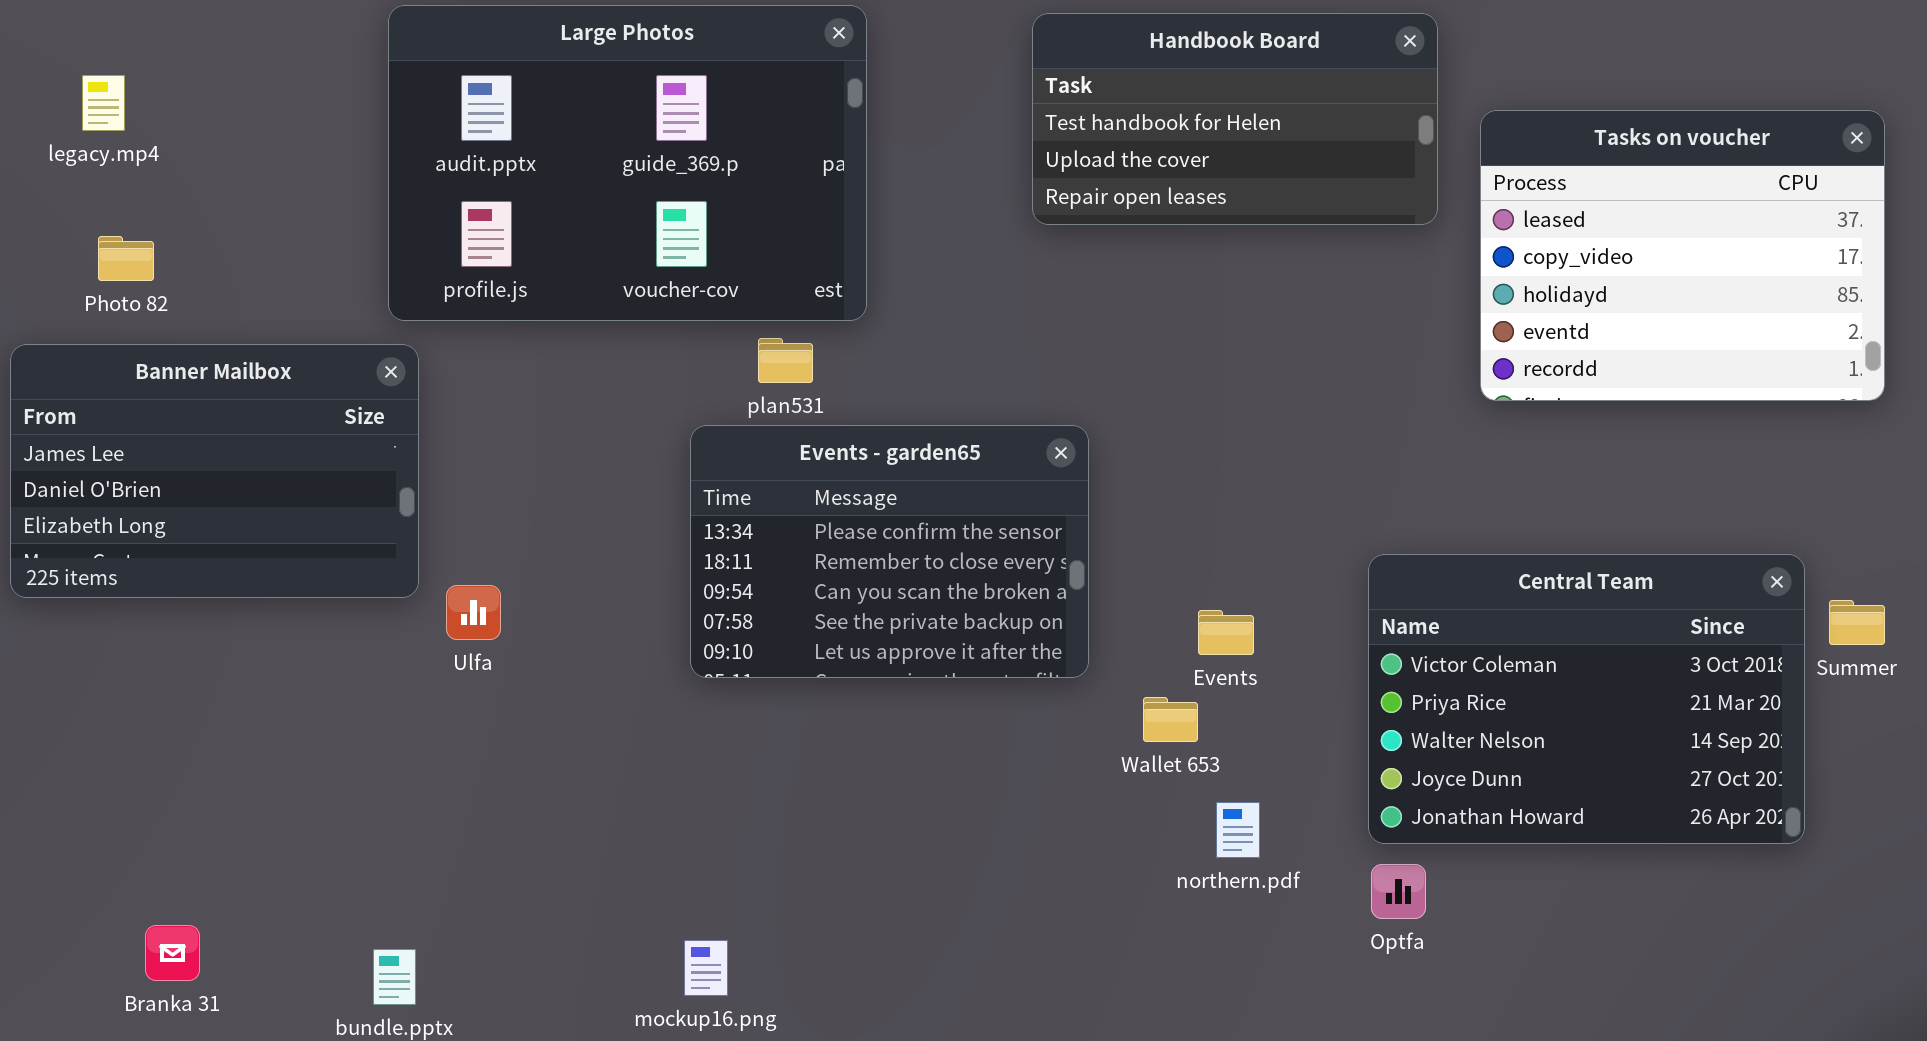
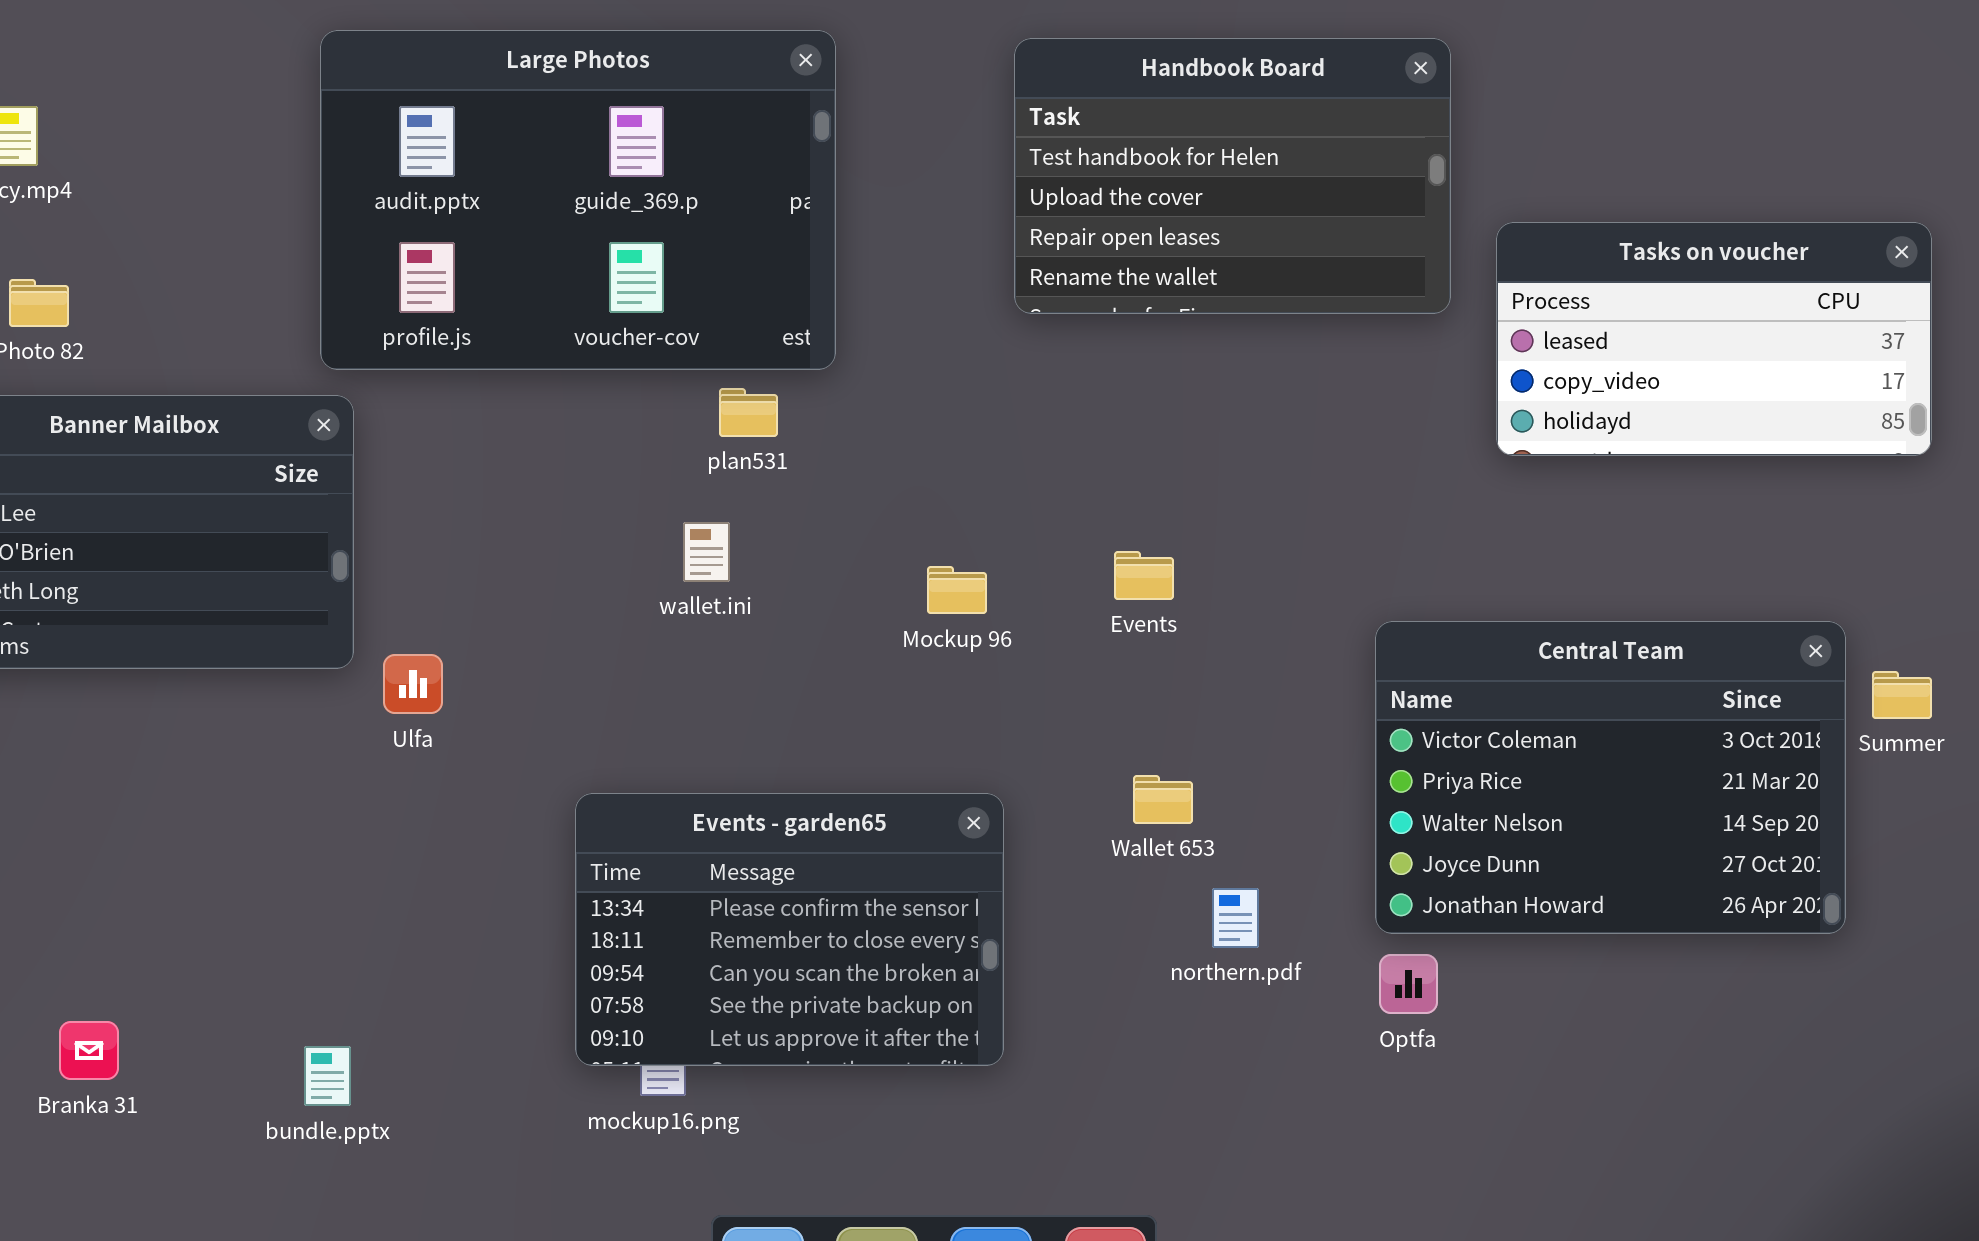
Handbook Board: [1032,13,1438,225] -> [1014,38,1451,314], resized
Tasks on voucher: [1480,110,1885,401] -> [1496,222,1932,456], resized
Events - garden65: [690,425,1089,678] -> [575,793,1004,1066], moved
Events: [1198,610,1254,655] -> [1114,551,1174,600], moved

